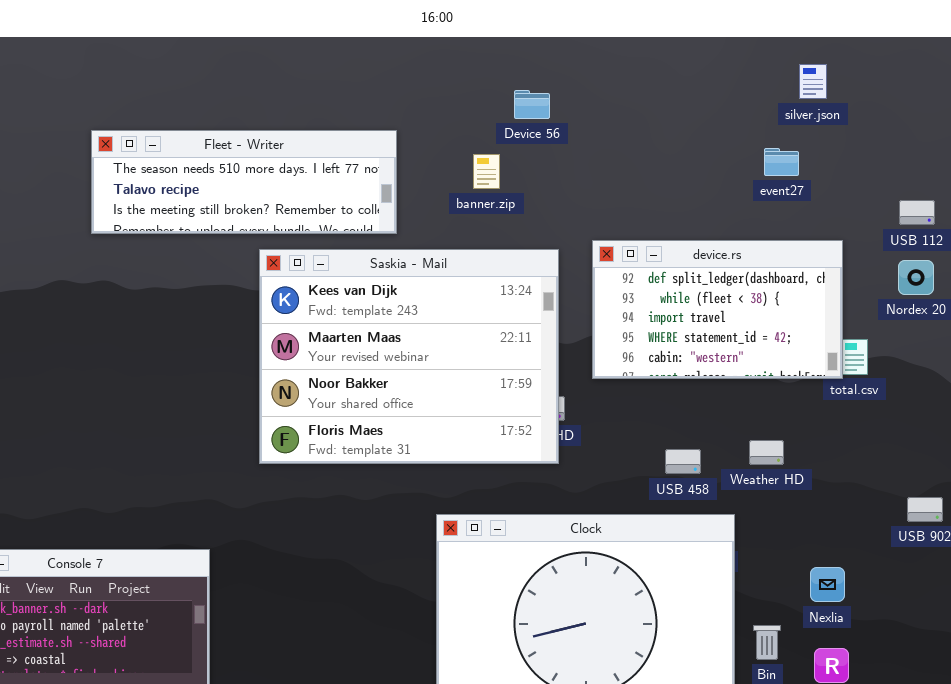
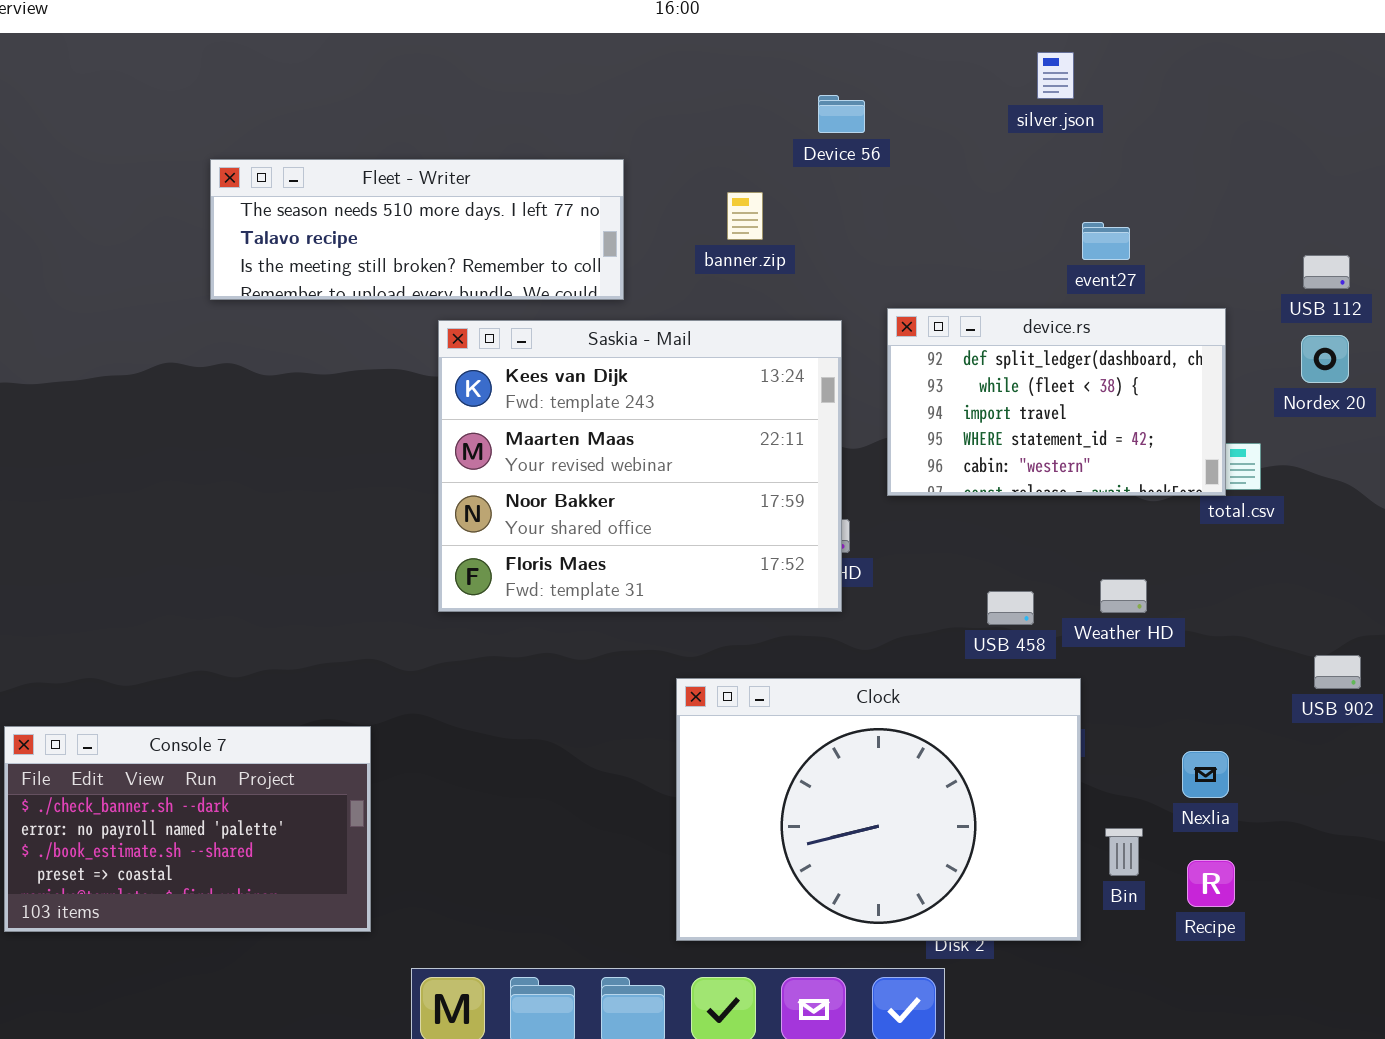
silver.json: [799,64,827,99] -> [1037,52,1074,99], moved
Device 56: [514,90,550,119] -> [818,95,865,133], moved
event27: [764,148,799,176] -> [1082,222,1130,260], moved

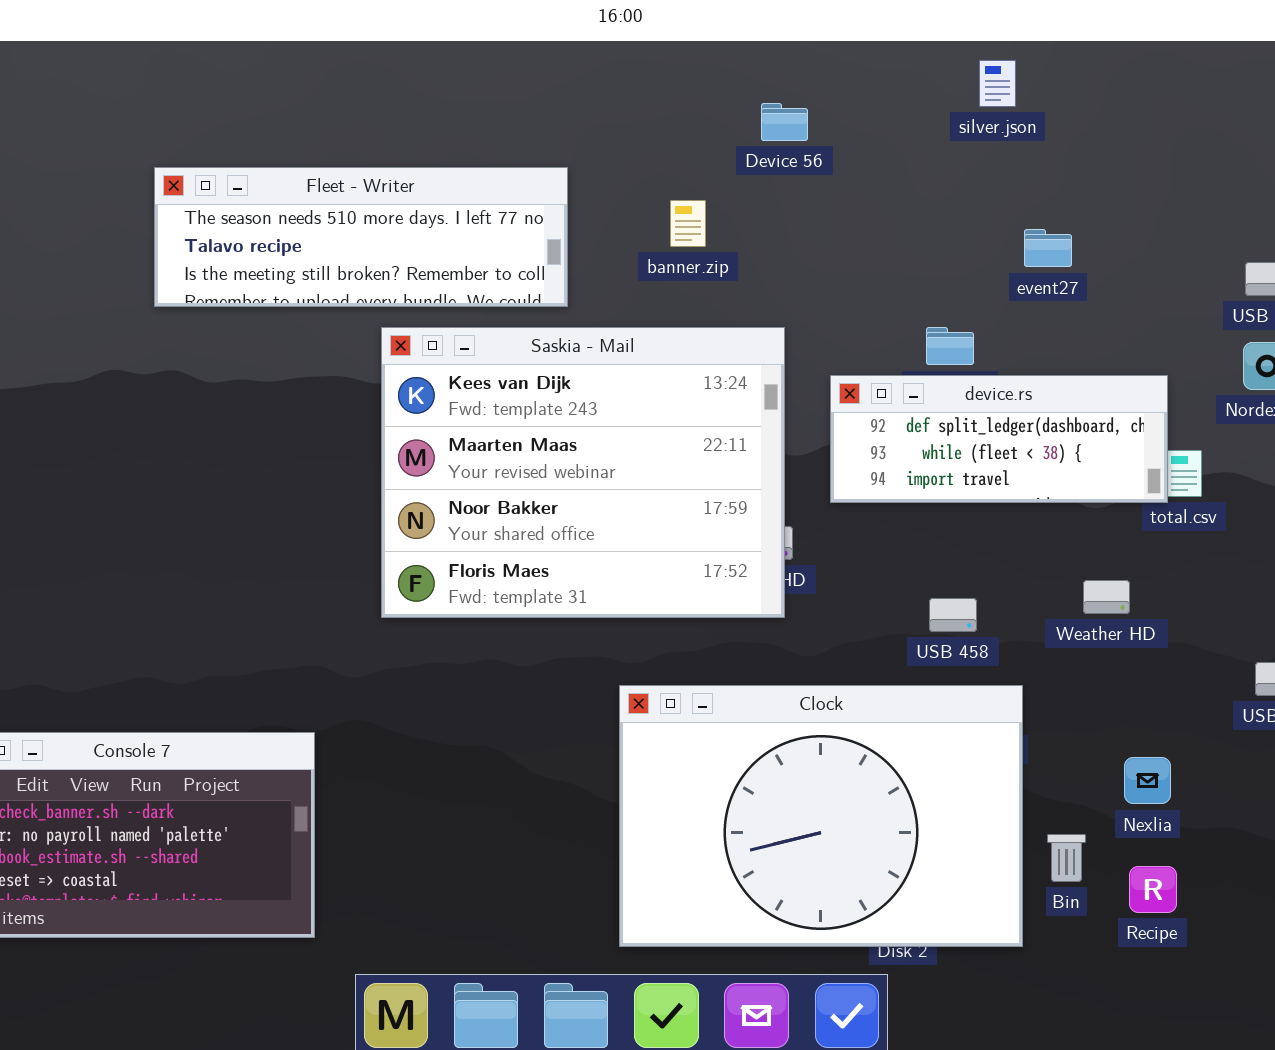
device.rs: [887,308,1226,496] -> [830,375,1168,503], resized
Weather HD: [1100,579,1147,613] -> [1083,580,1130,614], moved

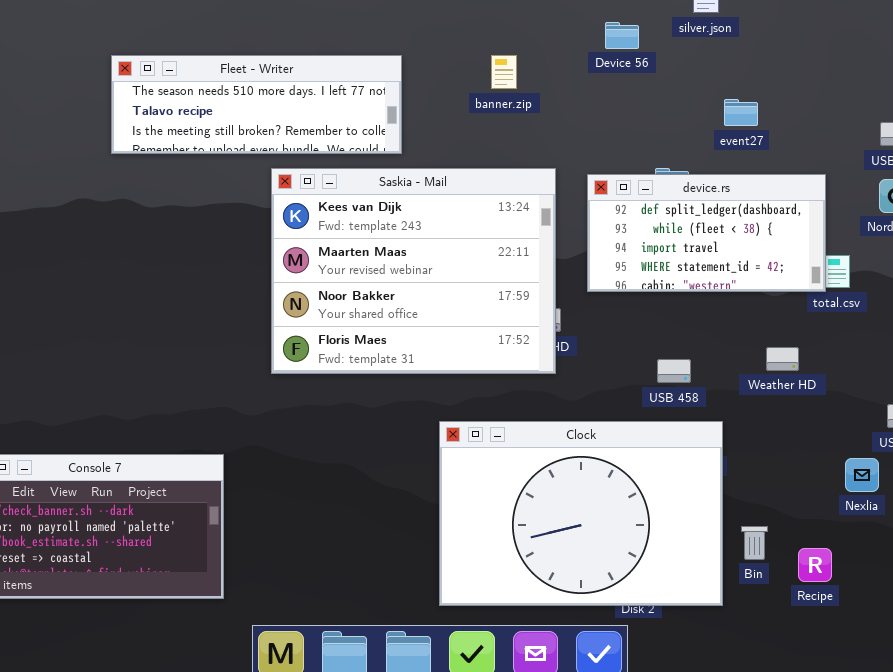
Device 56: [761,103,808,141] -> [605,22,639,49], moved
banner.zip: [670,200,706,247] -> [491,55,517,89], moved
device.rs: [830,375,1168,503] -> [587,174,826,292], resized
Nexlia: [1124,757,1171,804] -> [845,458,879,492], moved

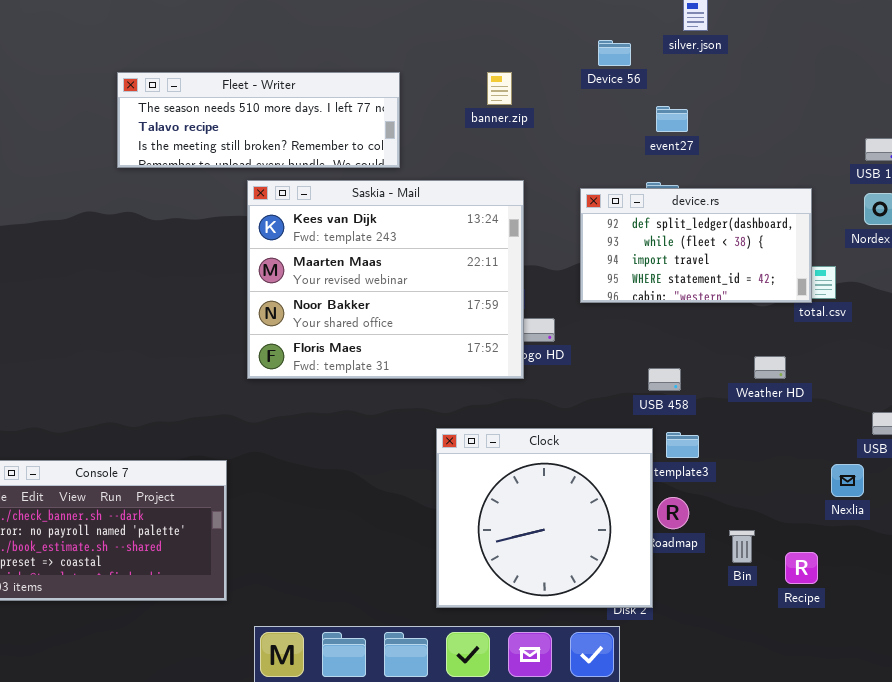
event27: [724,99,758,126] -> [656,106,688,132], moved
Saskia - Mail: [271,168,556,374] -> [247,180,524,379], moved
Clock: [439,421,723,606] -> [436,428,653,608], resized

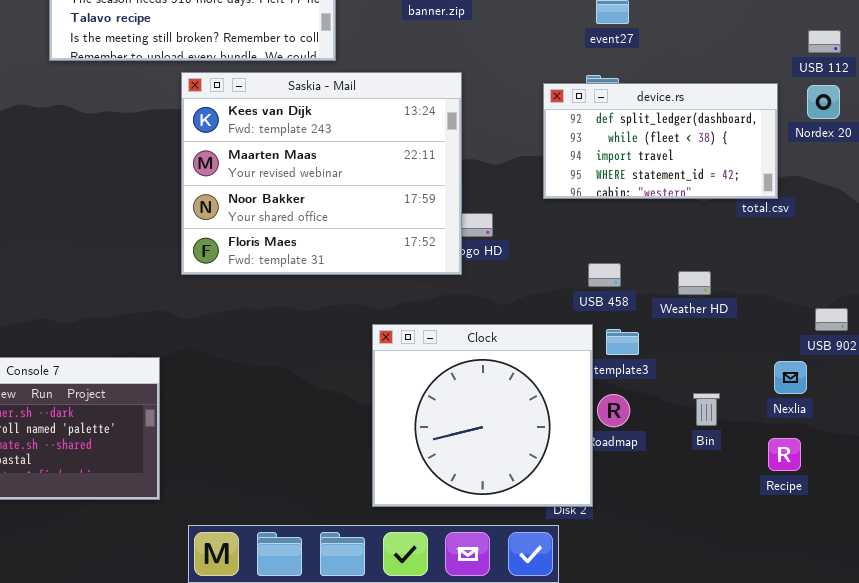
device.rs: [580,188,812,303] -> [543,83,778,199], moved
Weather HD: [754,356,786,379] -> [678,271,711,295], moved
Bin: [729,530,755,563] -> [693,393,720,426], moved
Recipe: [785,552,818,584] -> [768,438,801,471], moved

